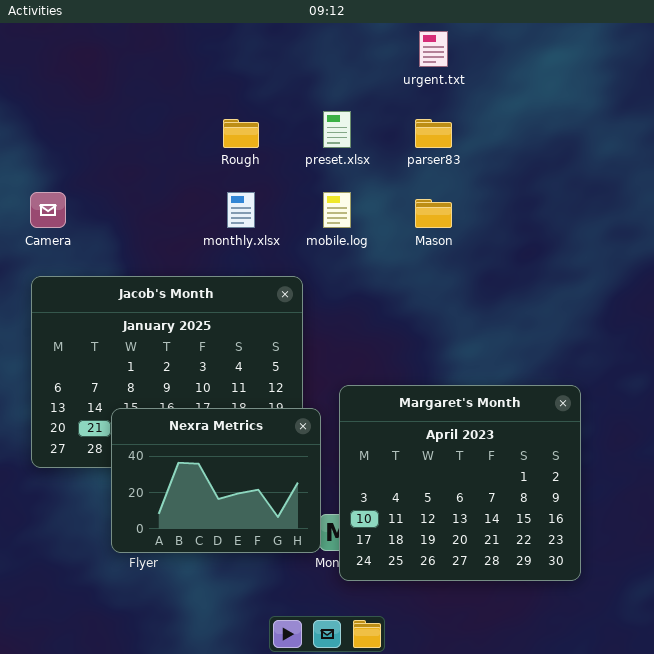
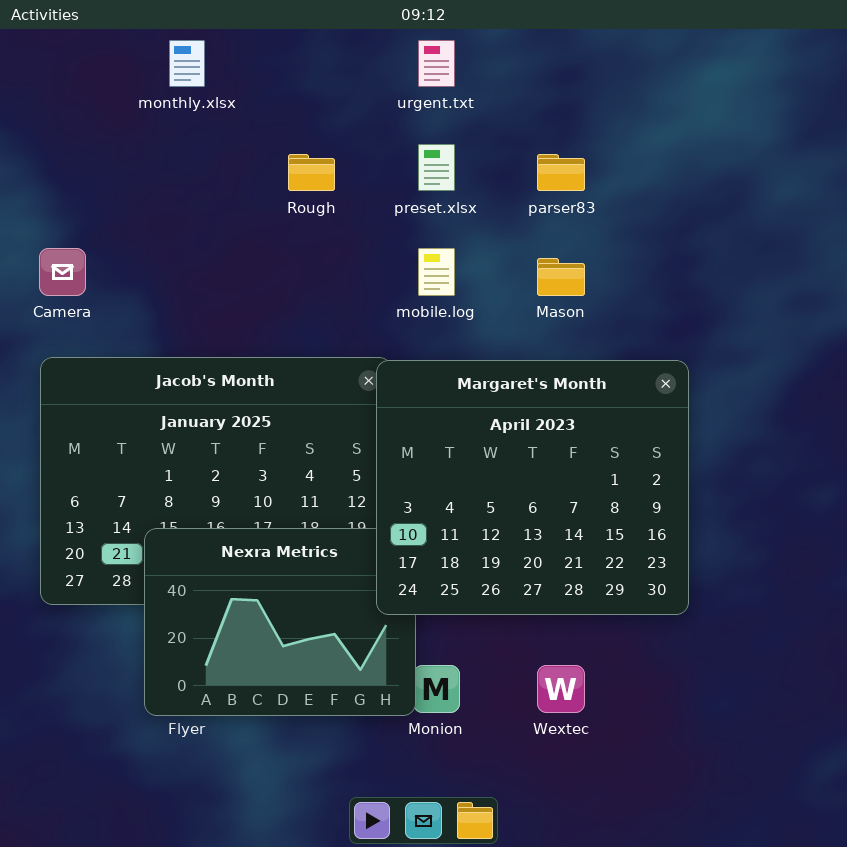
urgent.txt: [419,31,448,67] -> [418,40,455,87], moved
monthly.xlsx: [227,192,255,228] -> [169,40,205,87], moved
Margaret's Month: [339,385,581,581] -> [376,360,689,615], moved

